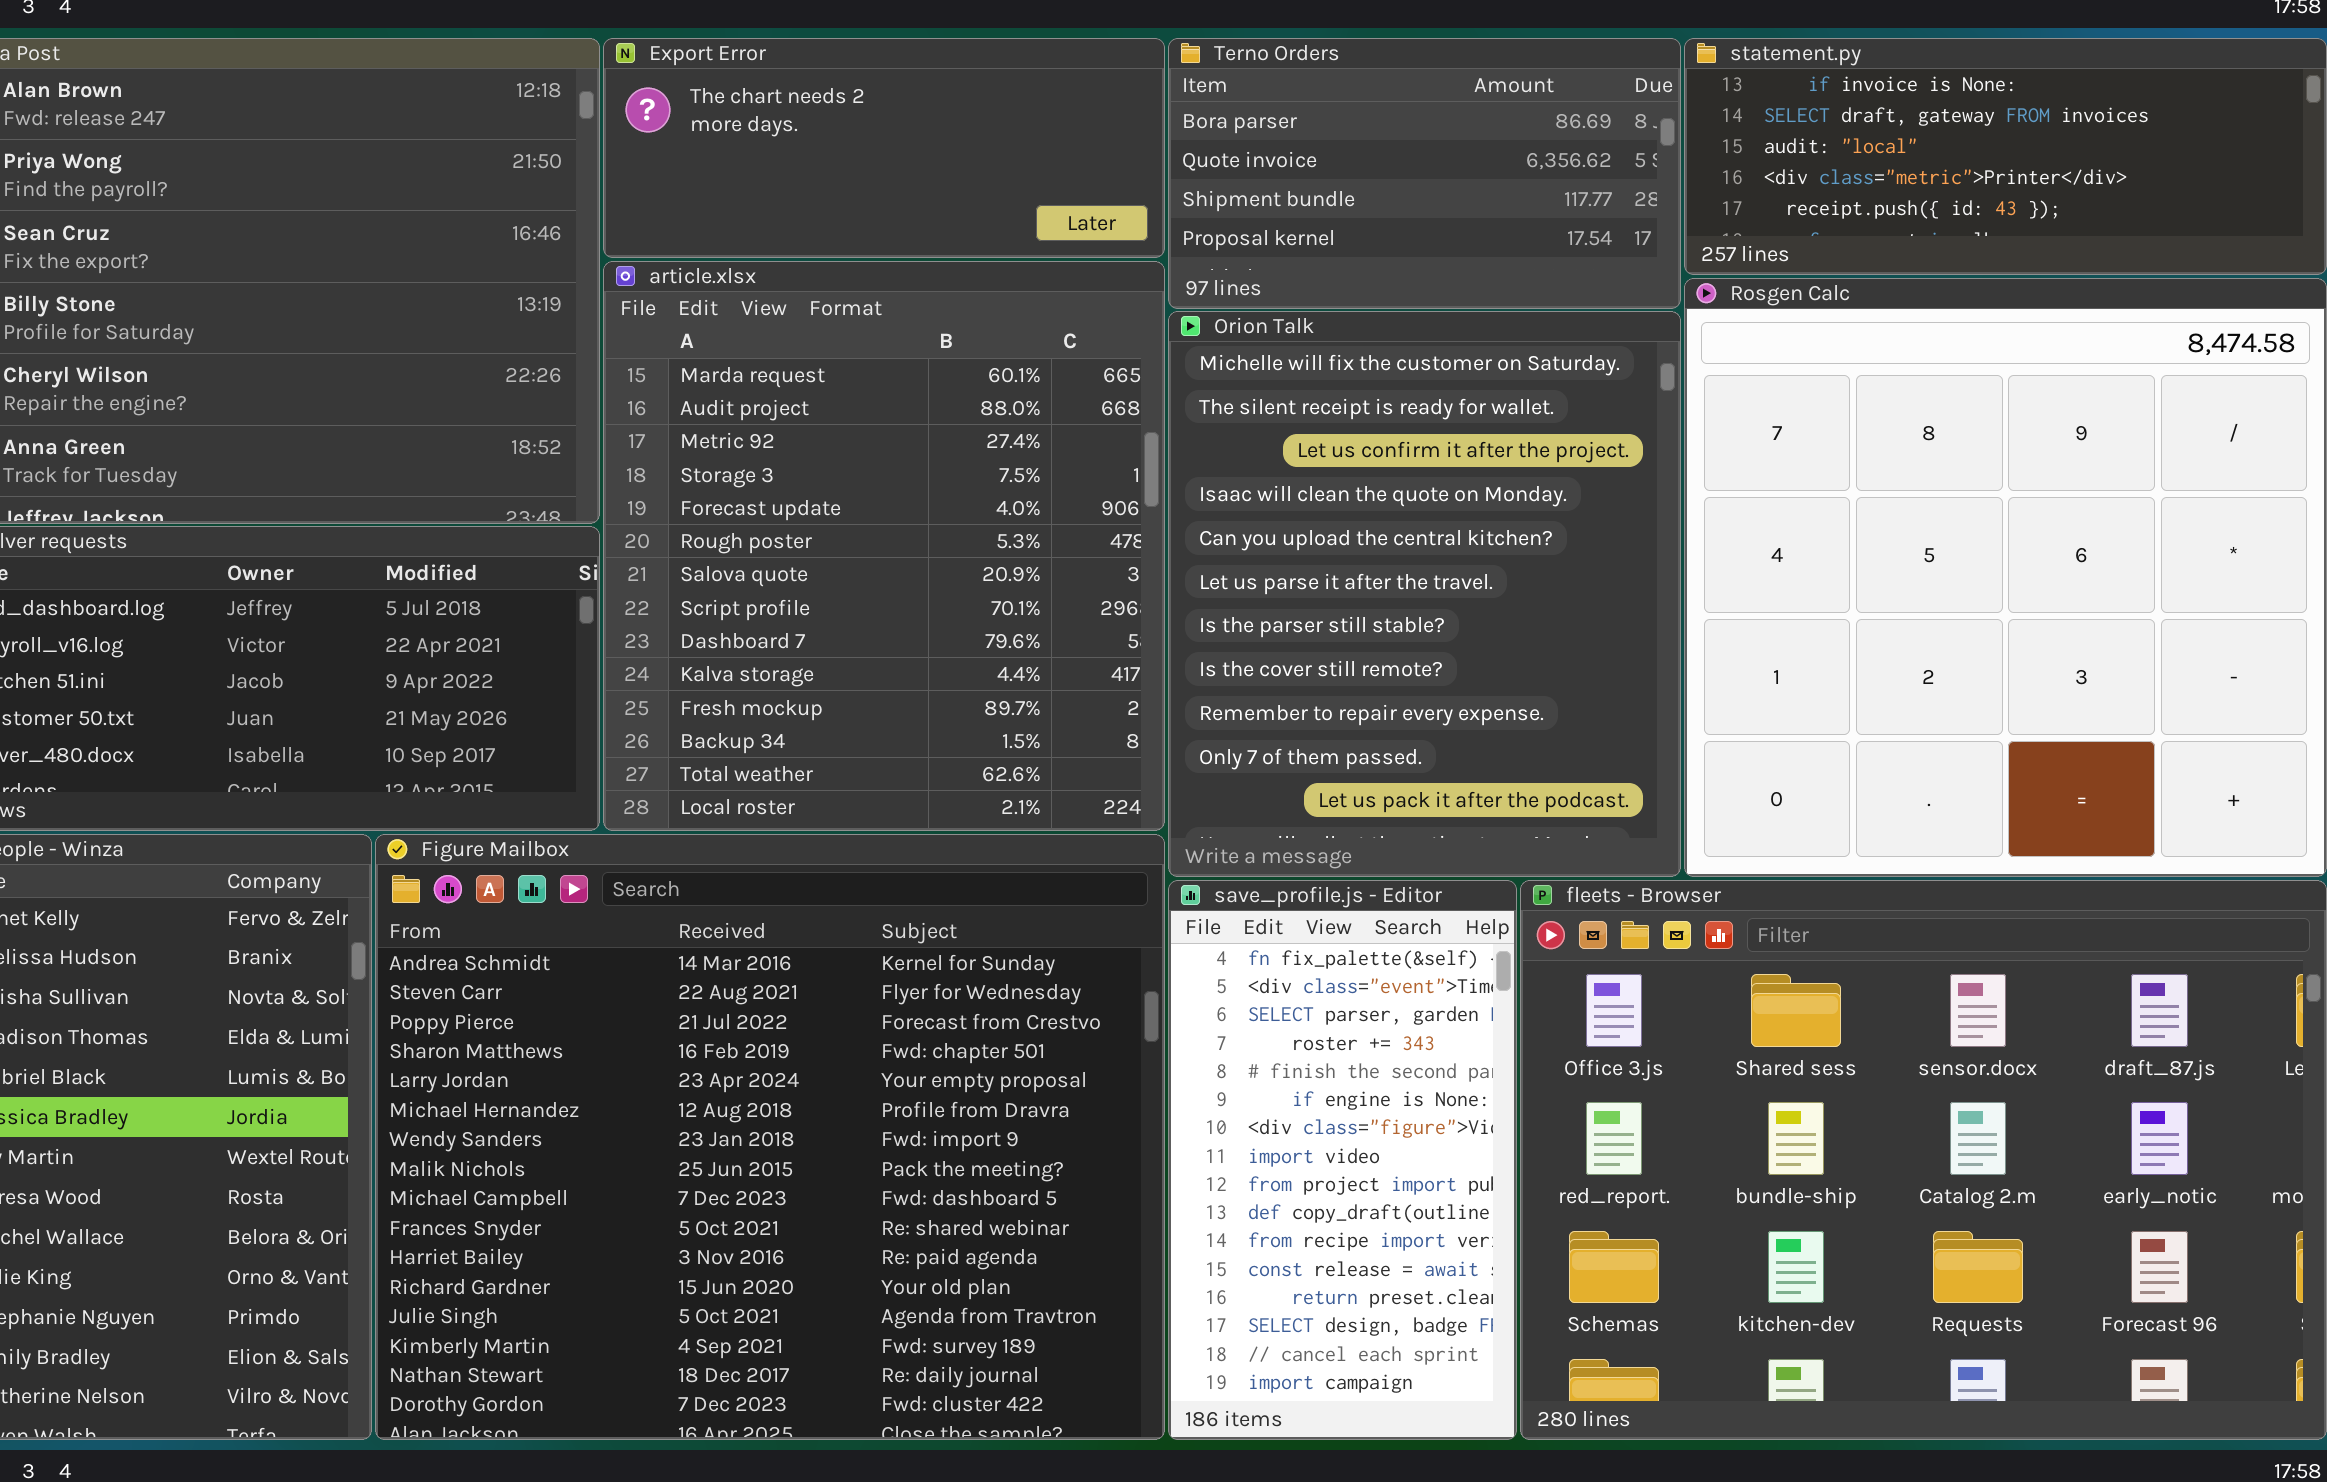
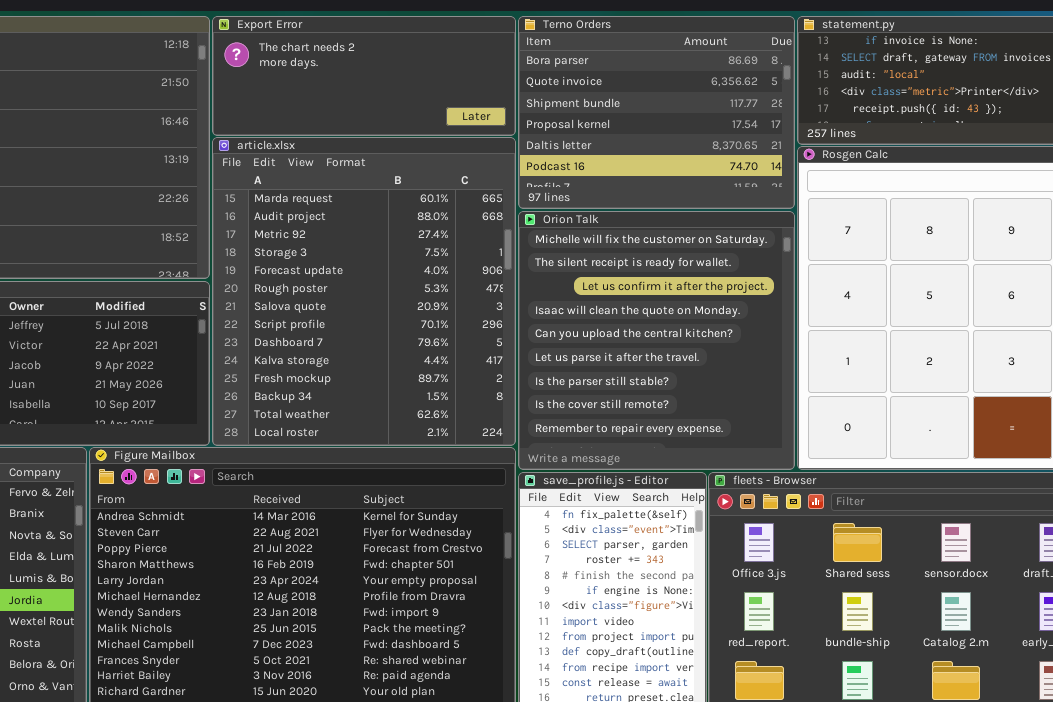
Terno Orders: [1168,38,1681,309] -> [518,16,795,209], resized
Orion Talk: [1168,311,1681,877] -> [518,211,795,470], resized

